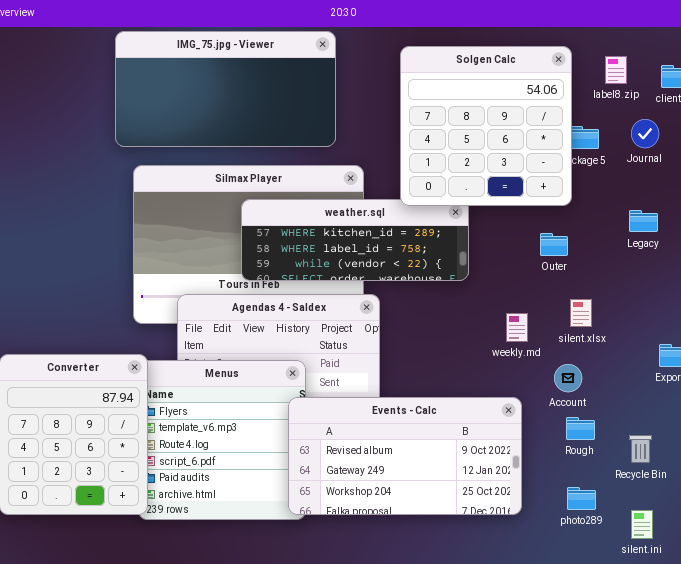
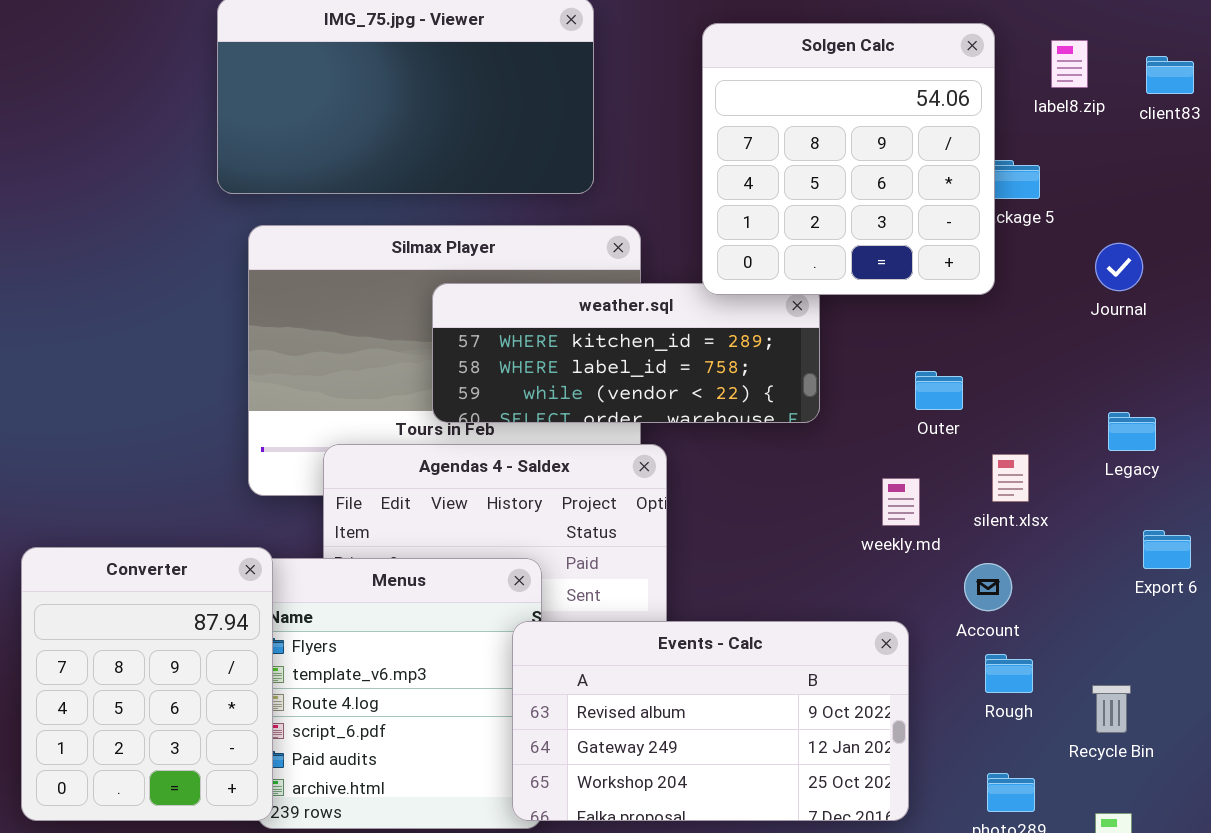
Journal: [631,119,659,148] -> [1095,243,1143,291], moved
Legacy: [629,210,658,232] -> [1108,412,1156,451], moved
Outer: [540,233,568,256] -> [915,371,963,410], moved

